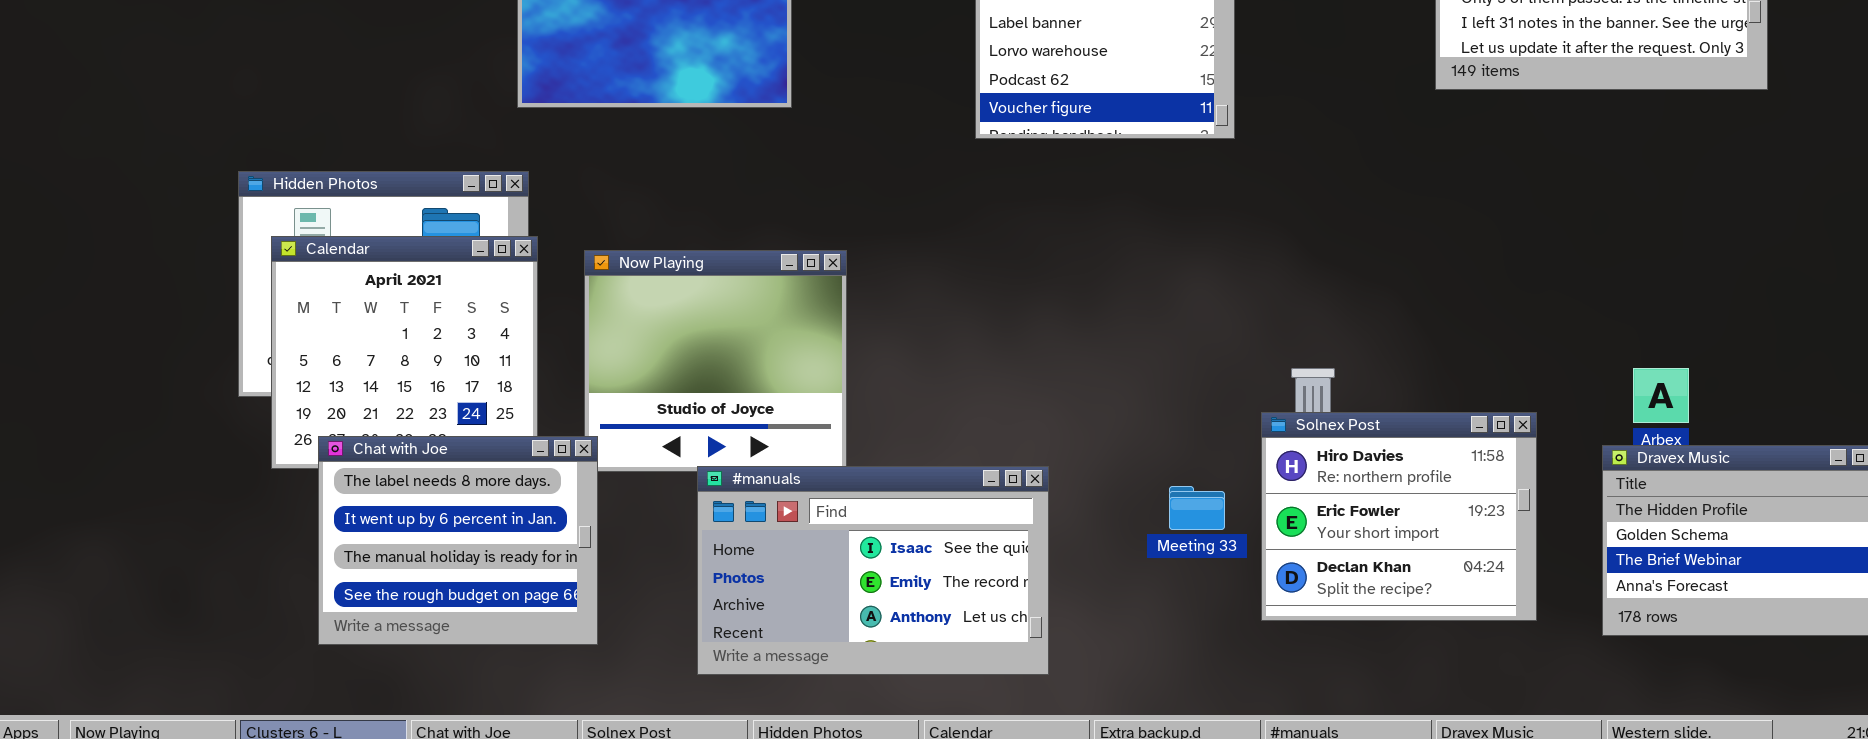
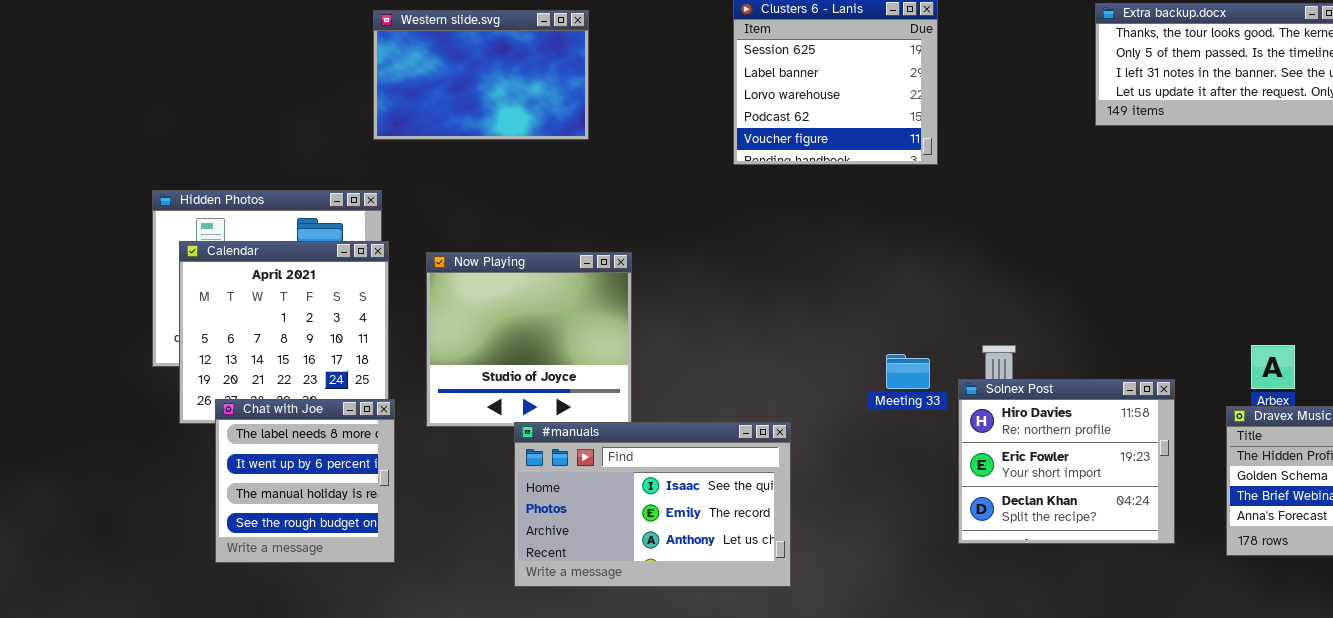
Chat with Joe: [318,436,598,645] -> [215,399,395,563], resized
Meeting 33: [1169,486,1225,530] -> [886,354,930,389], moved

